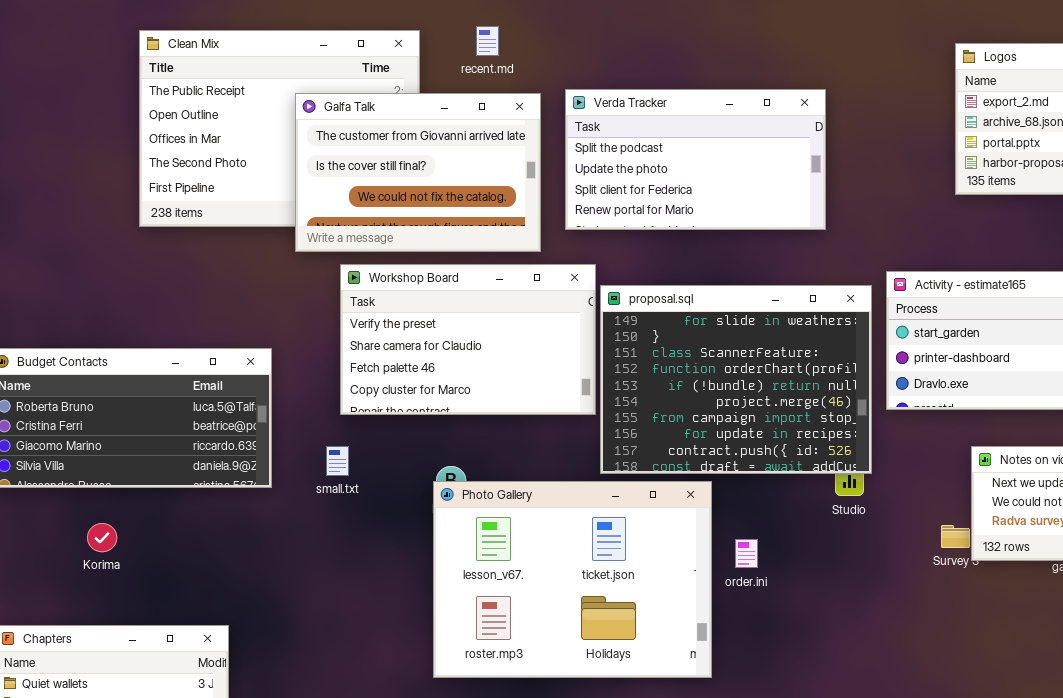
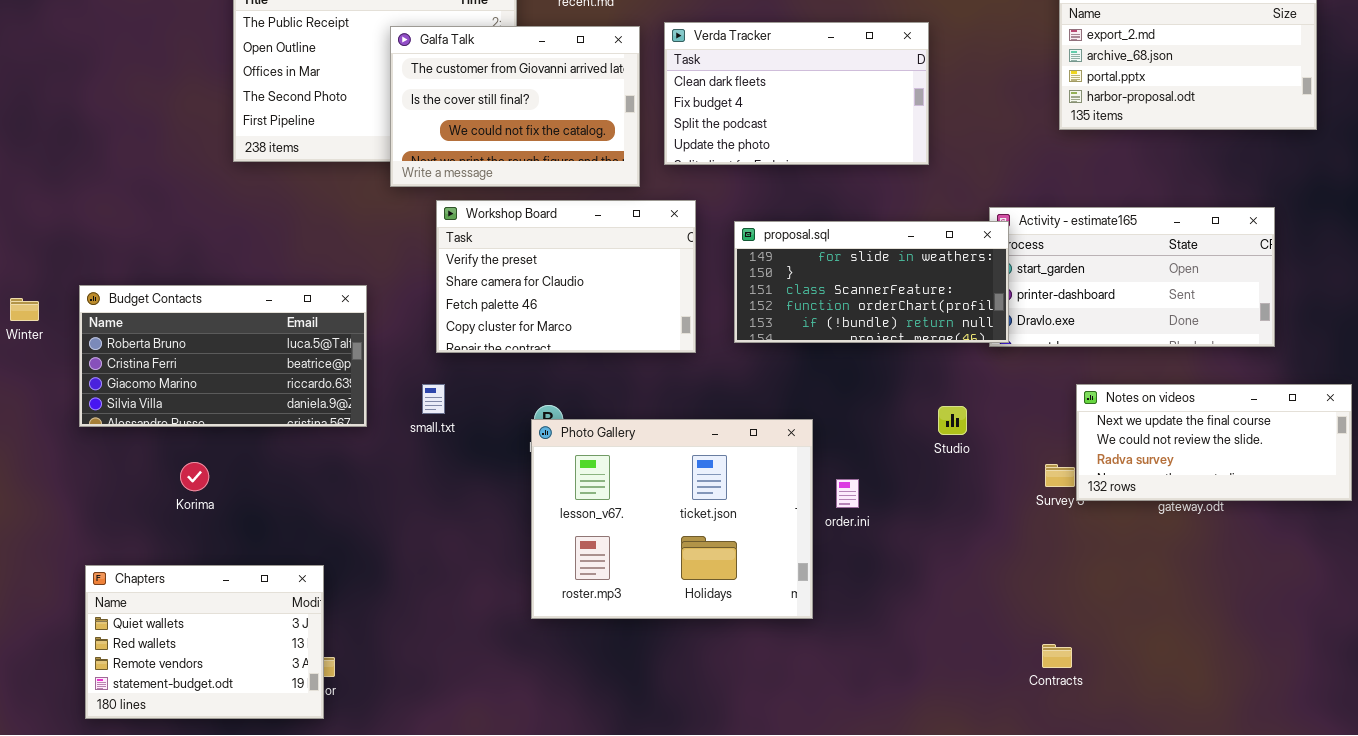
Verda Tracker: [565,89,826,230] -> [664,22,929,165], scrolled up 2 rows
proposal.sql: [600,285,872,474] -> [734,221,1009,343], moved, resized

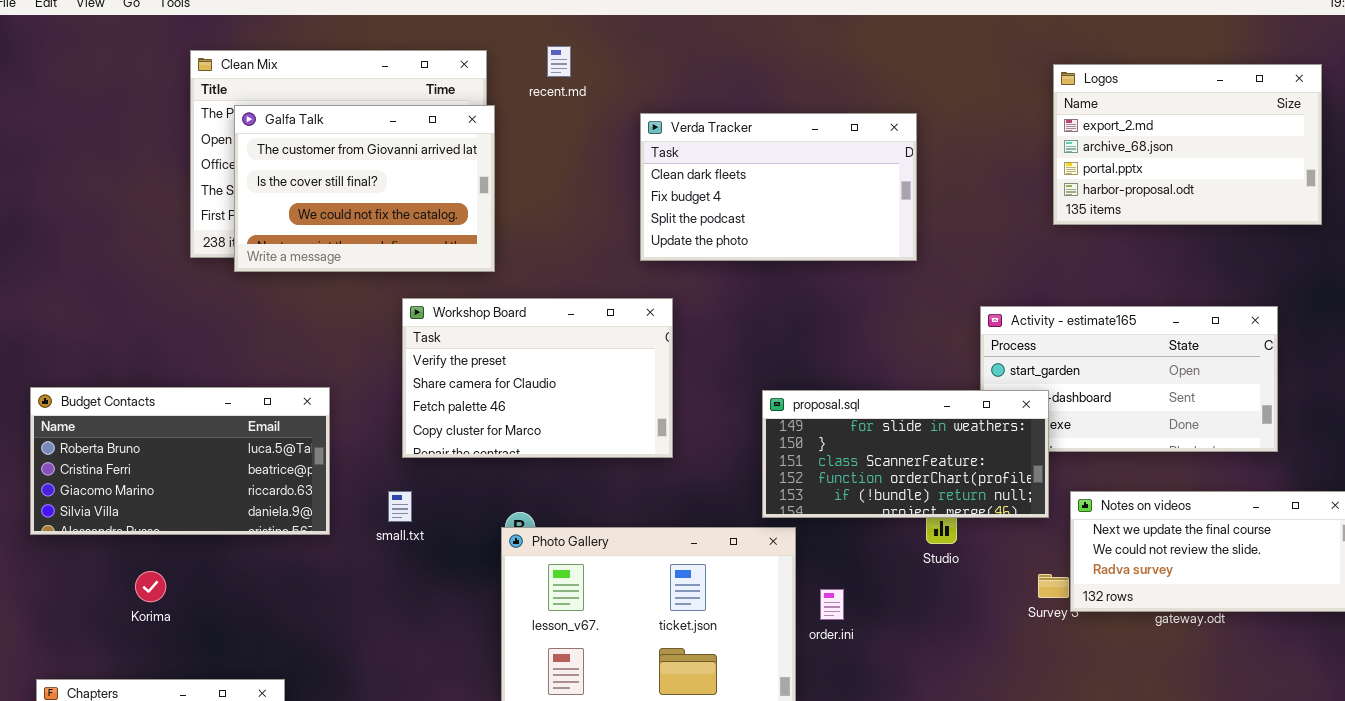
Galfa Talk: [390,26,640,187] -> [234,105,495,272], moved
proposal.sql: [734,221,1009,343] -> [762,390,1049,518], moved

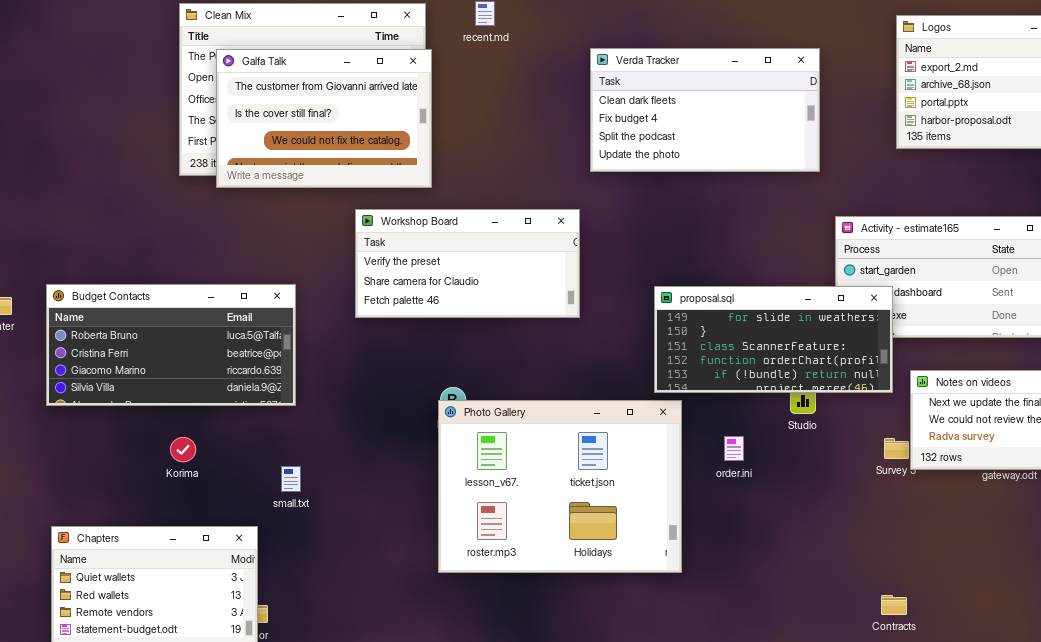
Verda Tracker: [640,113,917,261] -> [590,48,820,172], moved
Workshop Board: [402,298,673,458] -> [355,209,580,318], resized
small.txt: [388,491,412,522] -> [281,466,301,492], moved
Korima: [135,571,166,602] -> [170,437,196,462], moved
order.ini: [820,589,844,620] -> [724,436,744,461], moved

